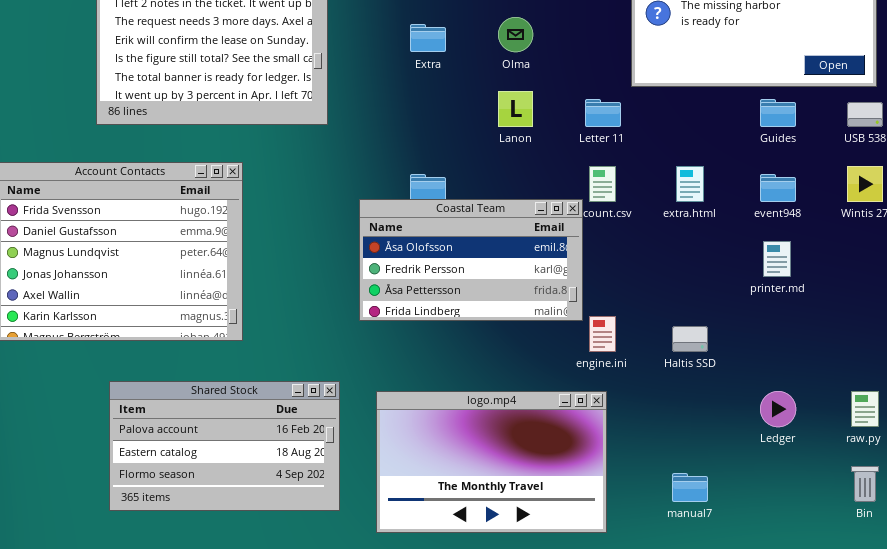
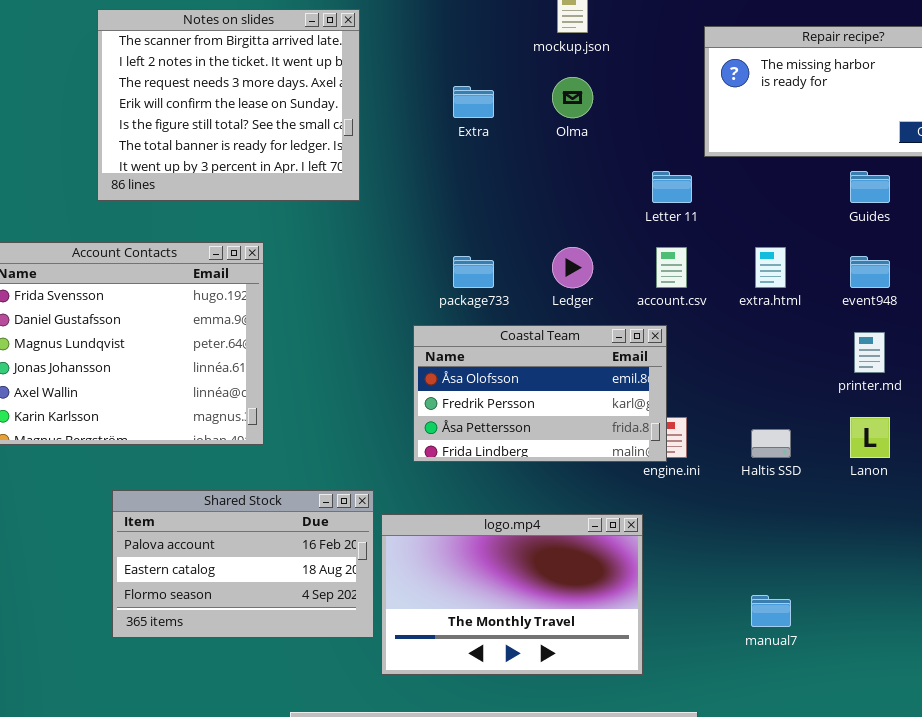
Lanon: [498,91,533,127] -> [850,417,890,458], moved
Coastal Team: [359,199,583,321] -> [413,325,667,462], moved
logo.mp4: [376,391,607,533] -> [381,514,643,675], moved
Ledger: [760,391,796,427] -> [552,247,593,288], moved

